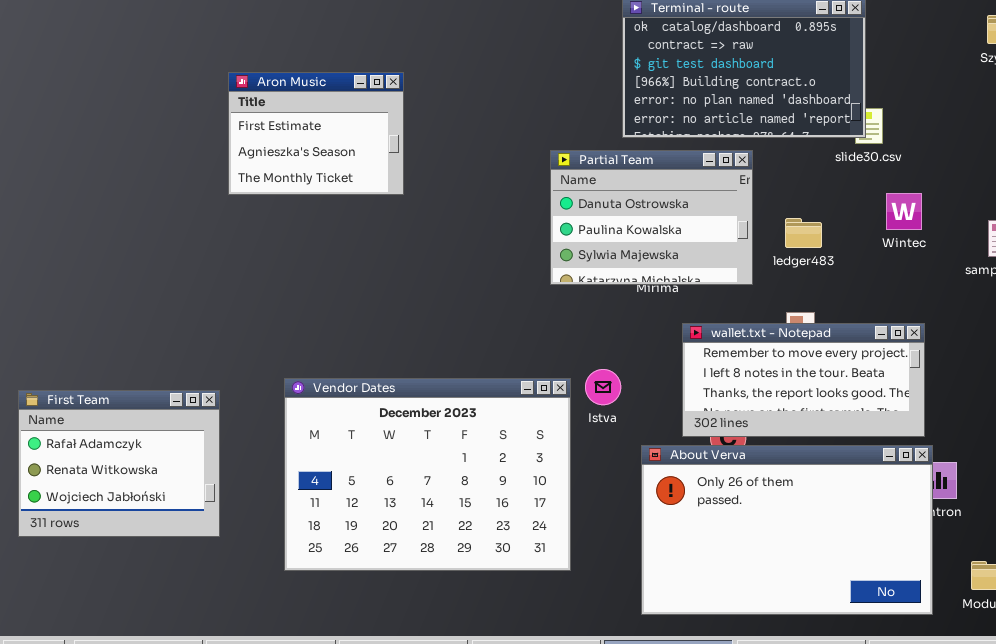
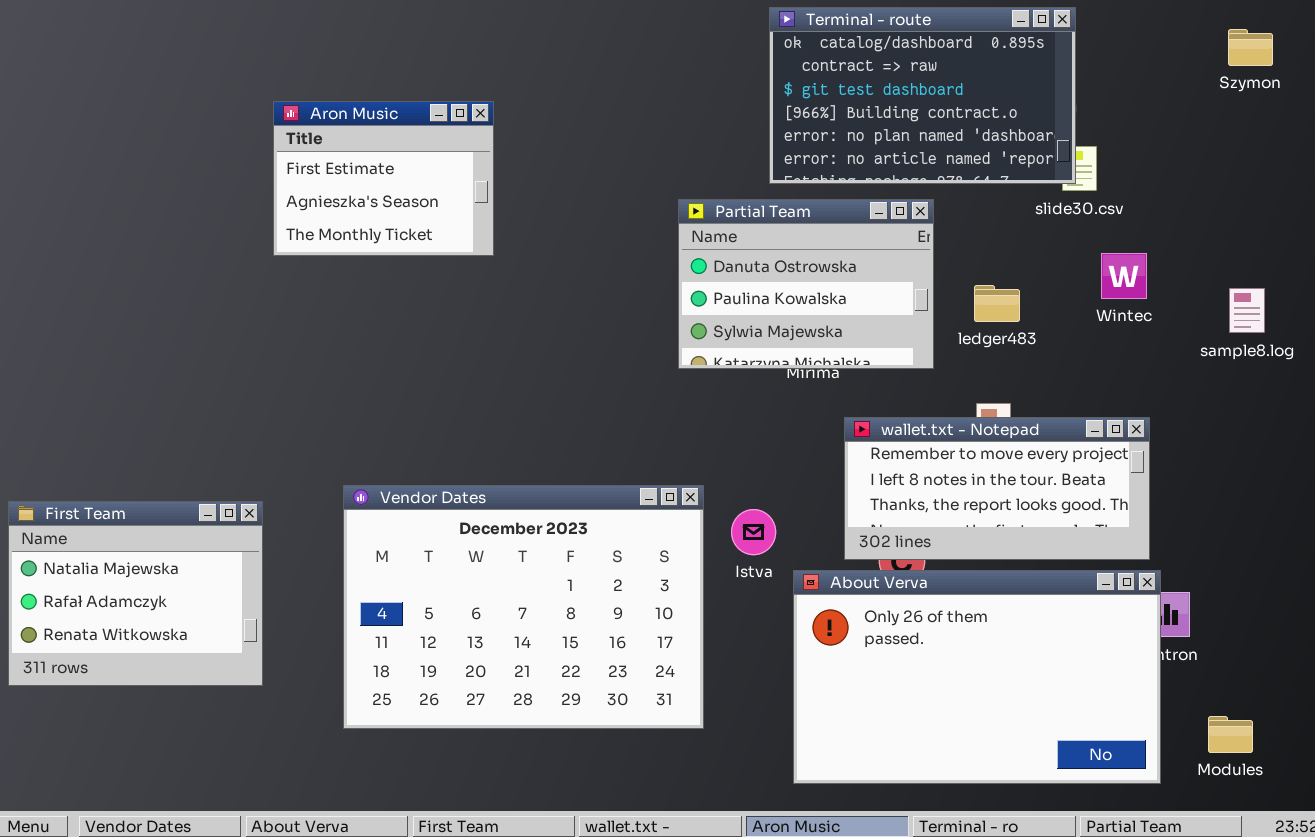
Istva: [585,369,621,405] -> [731,509,776,555], moved
First Team: [18,390,220,537] -> [8,501,263,686], scrolled up 1 row

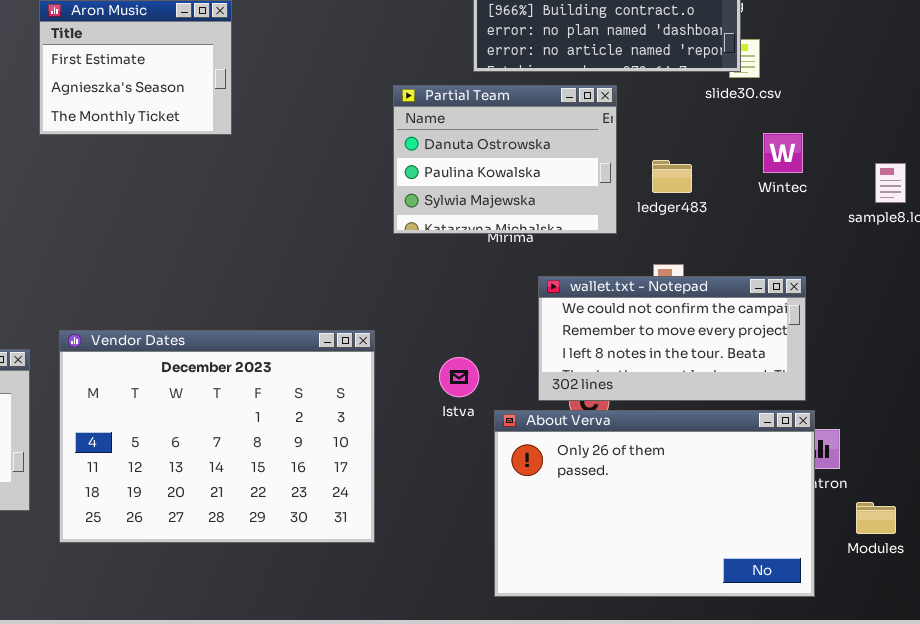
wallet.txt - Notepad: [844,417,1150,560] -> [538,276,806,401], scrolled up 1 row
Vendor Dates: [343,485,704,729] -> [59,330,375,543], moved
Modules: [1208,716,1253,753] -> [856,502,896,534], moved

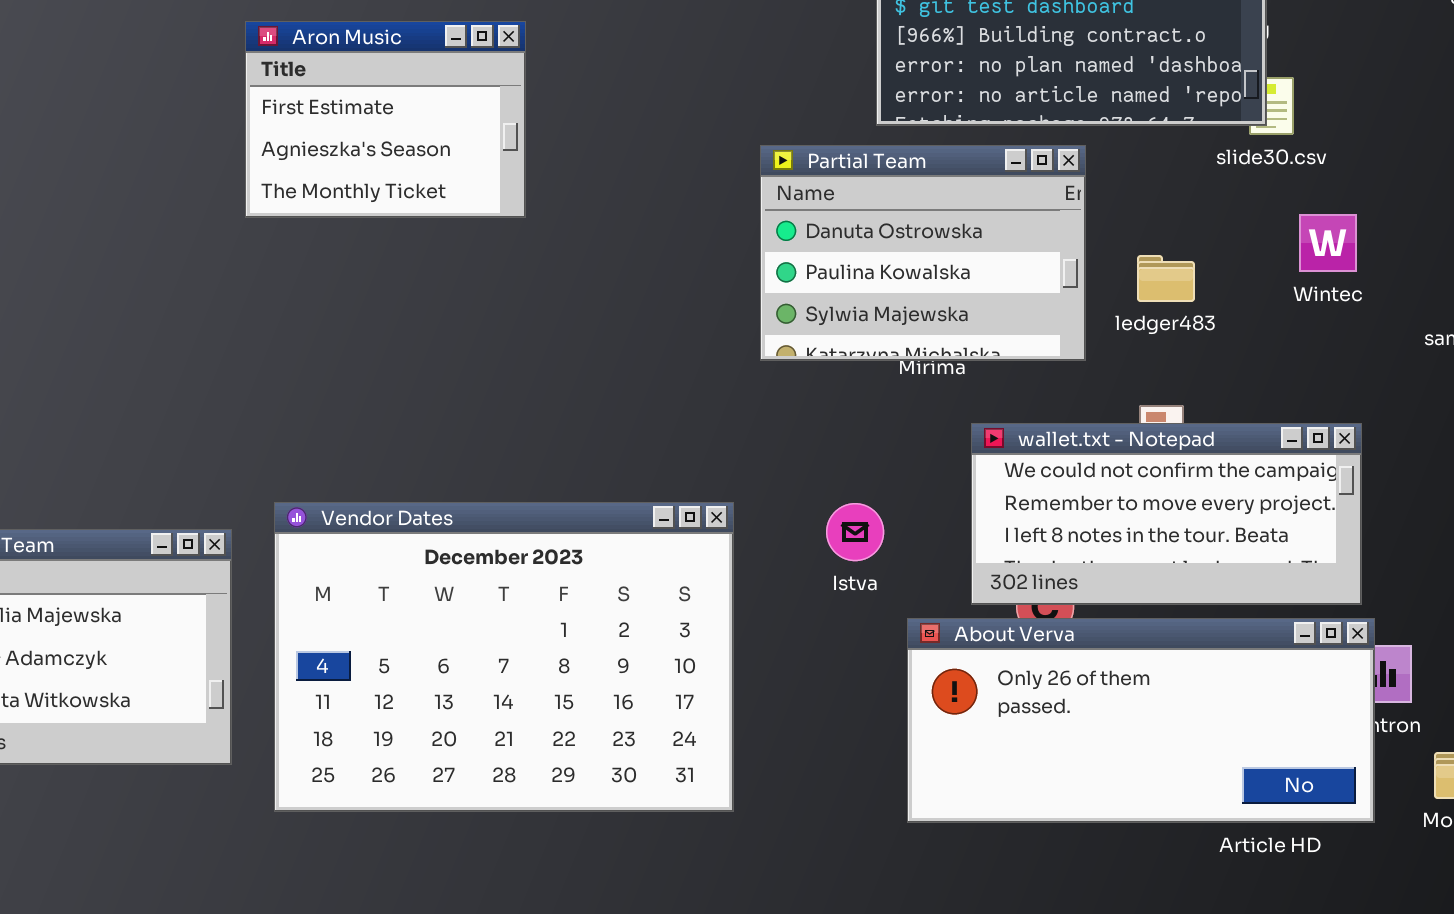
Istva: [439,357,479,397] -> [826,503,884,561], moved
About Verva: [494,410,815,597] -> [907,618,1375,823], resized

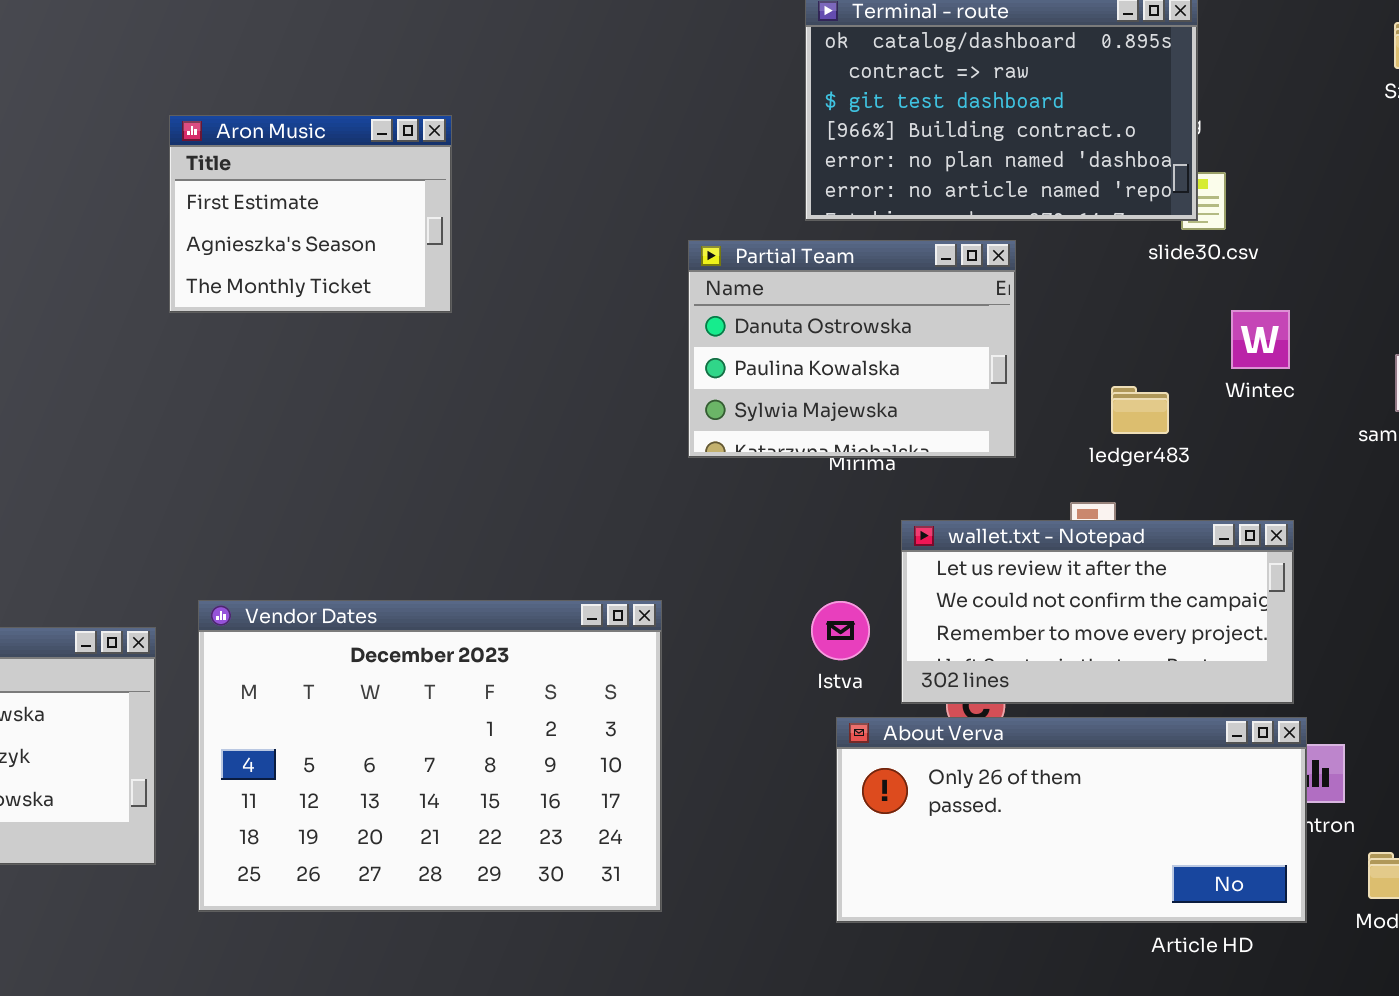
ledger483: [1137,255,1195,302] -> [1111,386,1169,434], moved
wallet.txt - Notepad: [971,423,1362,605] -> [901,520,1294,704], scrolled up 1 row
Istva: [826,503,884,561] -> [811,601,870,660], moved

